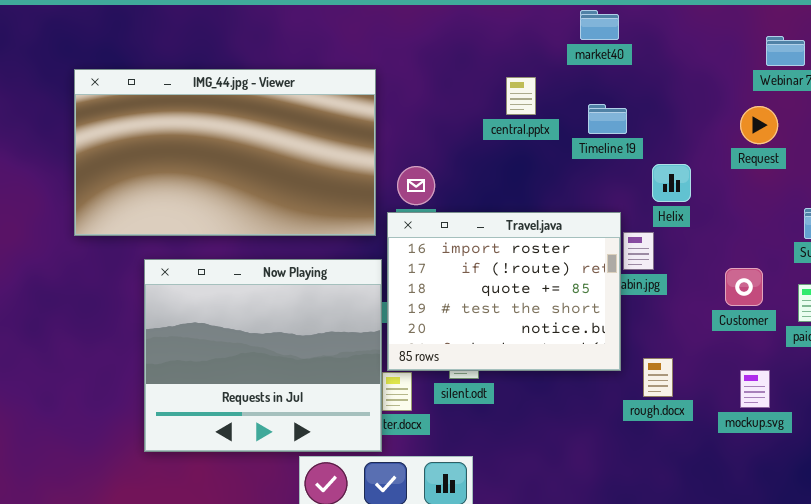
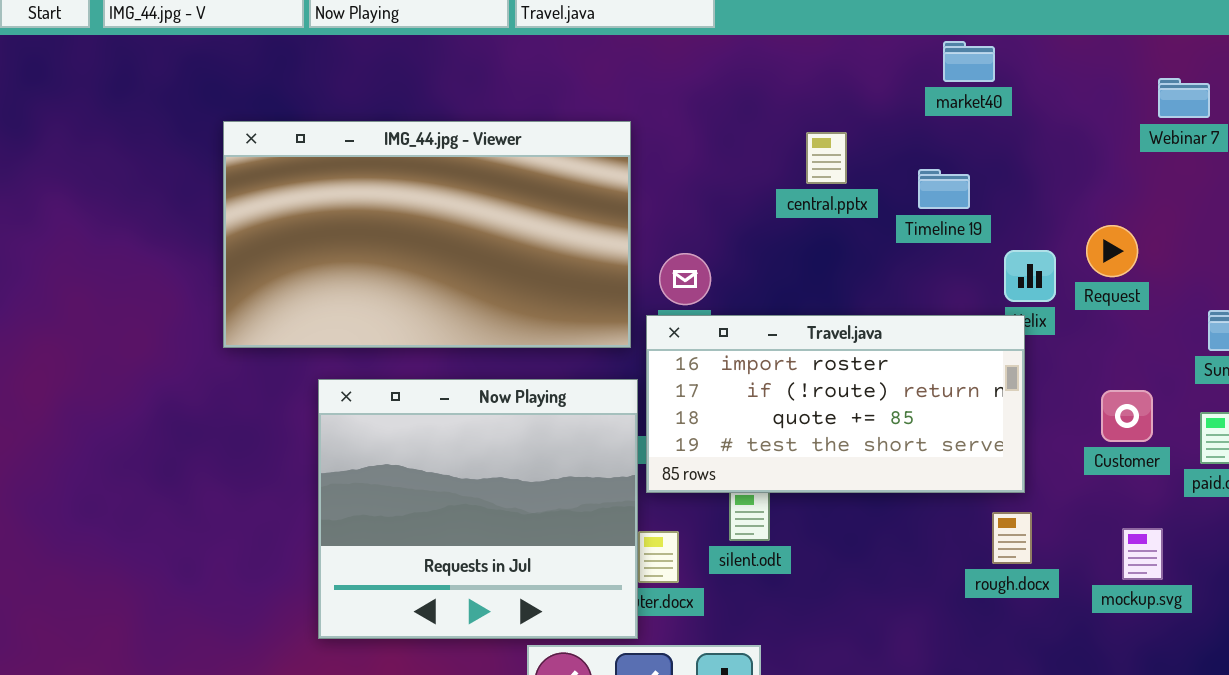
market40: [580,10,619,40] -> [943,41,995,82], moved
Request: [740,106,778,144] -> [1086,225,1138,277], moved
Travel.java: [387,212,621,371] -> [646,315,1025,493], resized

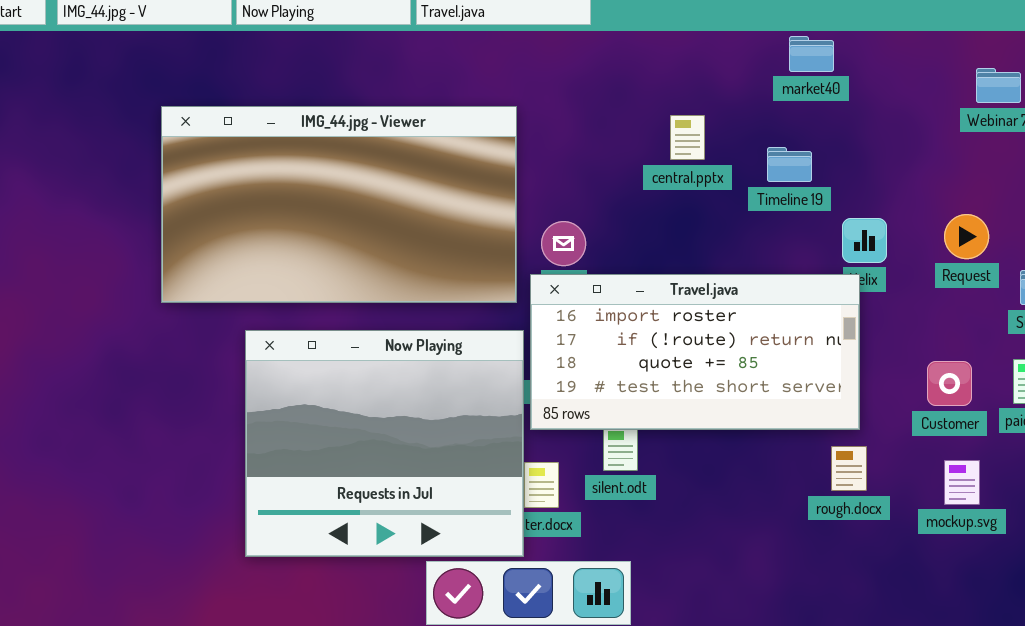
Request: [1086,225,1138,277] -> [944,214,989,259], moved
Customer: [1101,390,1153,442] -> [927,361,972,406], moved

